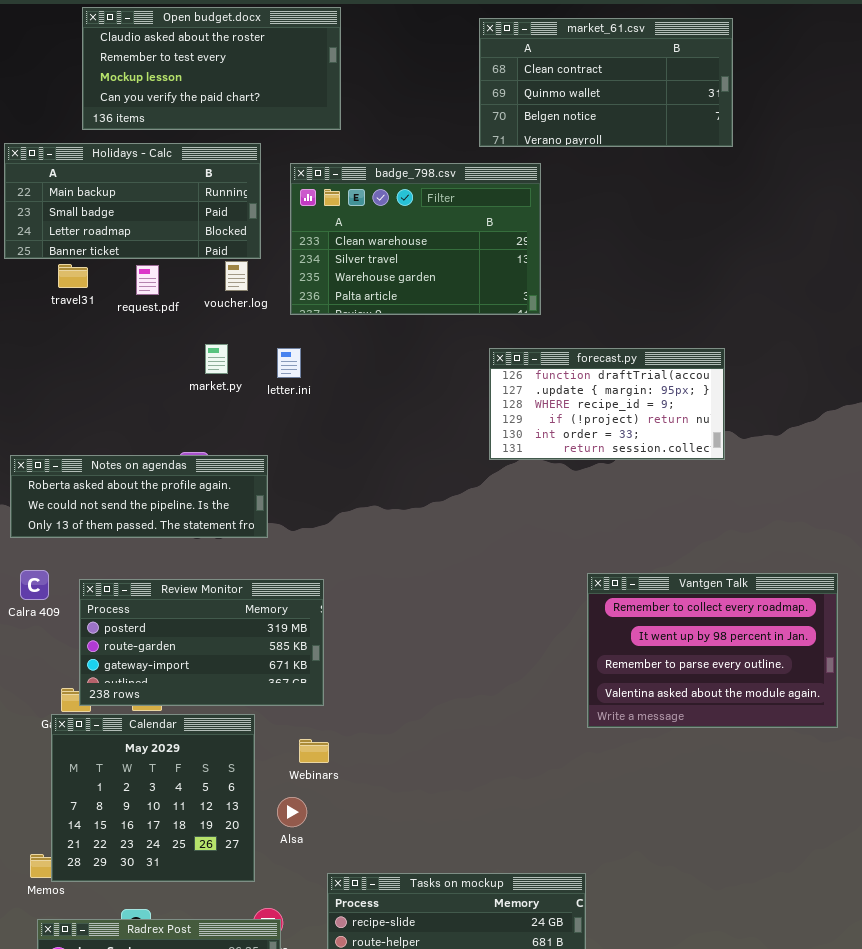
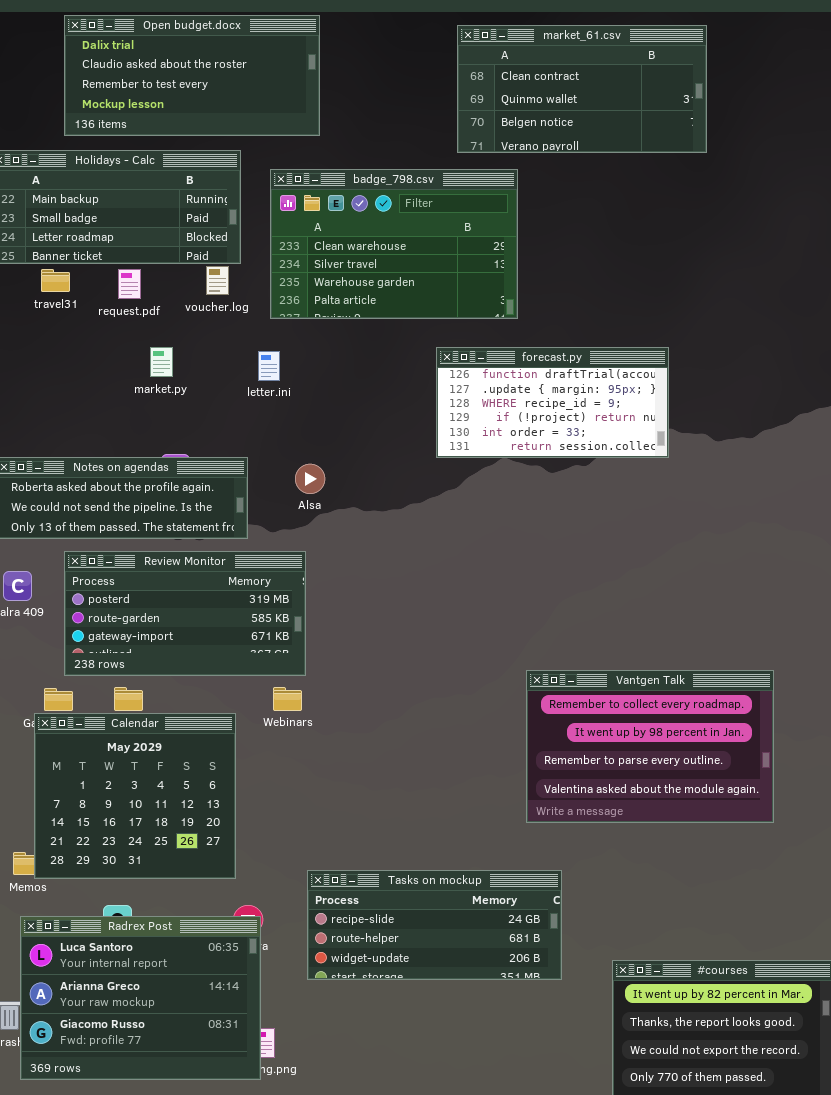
Open budget.docx: [82,7,341,130] -> [64,15,320,136], scrolled up 1 row
market.py: [205,344,228,374] -> [150,347,173,377], moved
forecast.py: [489,348,725,460] -> [436,347,669,458], moved
Vantgen Talk: [587,573,838,728] -> [526,670,774,823], moved
Review Monitor: [79,579,324,706] -> [64,551,306,676], moved
Webinars: [299,739,329,763] -> [273,687,302,711], moved
Alsa: [277,797,307,827] -> [295,464,325,494], moved

